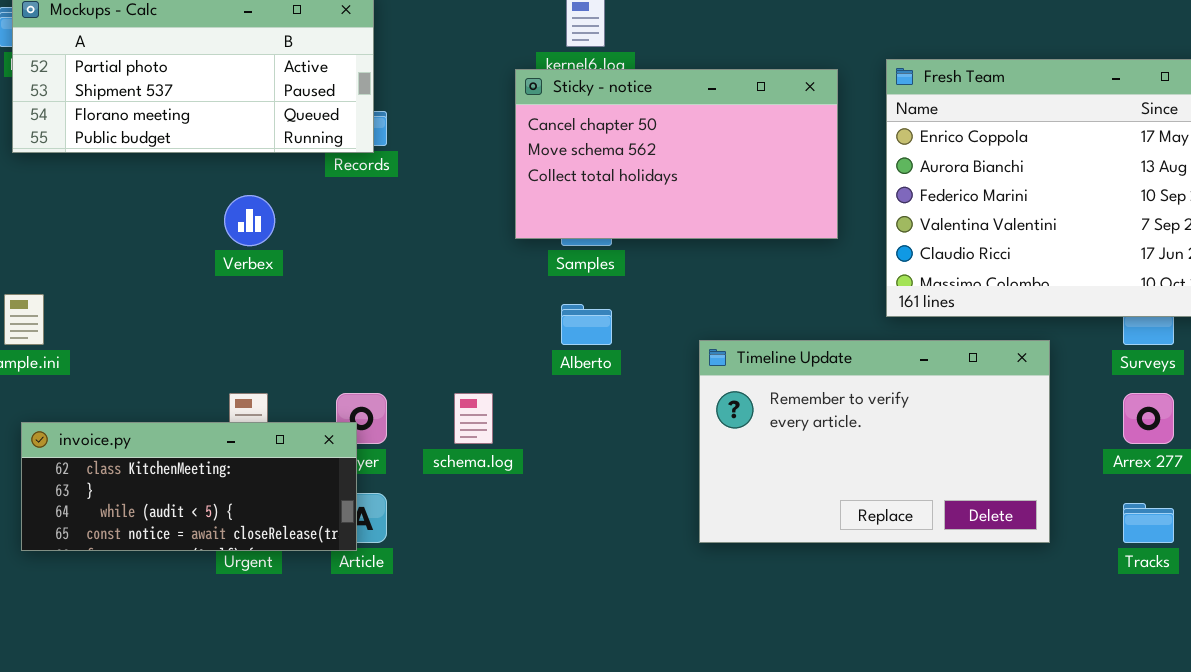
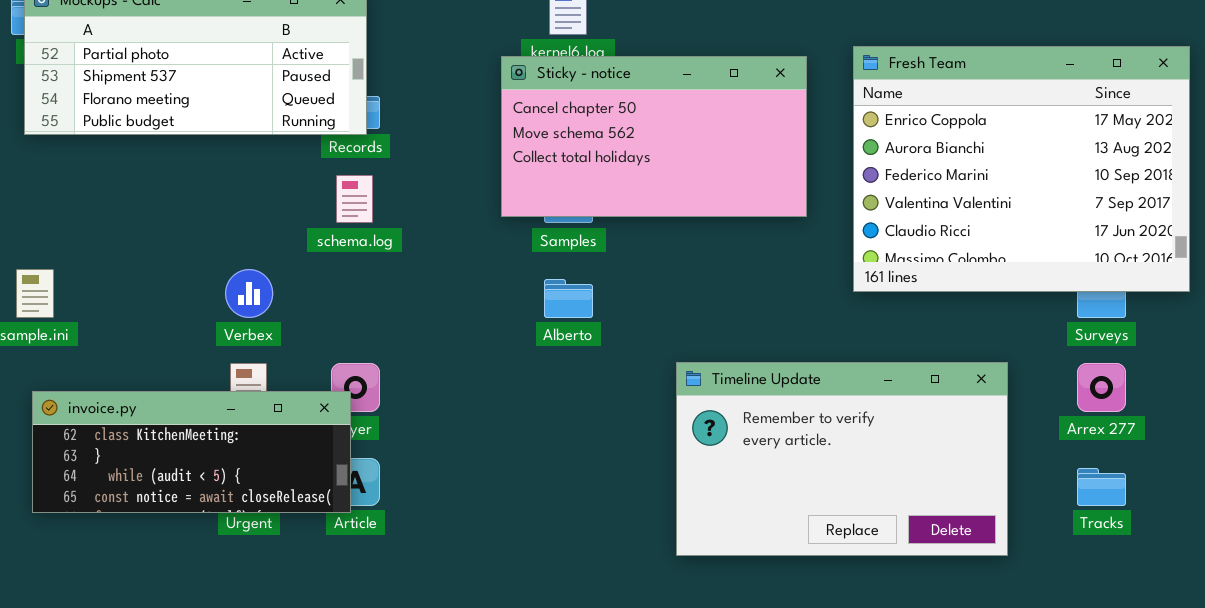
Verbex: [224,195,275,246] -> [225,269,273,318], moved
Timeline Update: [699,340,1050,543] -> [676,362,1008,556], moved
schema.log: [454,393,493,444] -> [336,175,373,223], moved

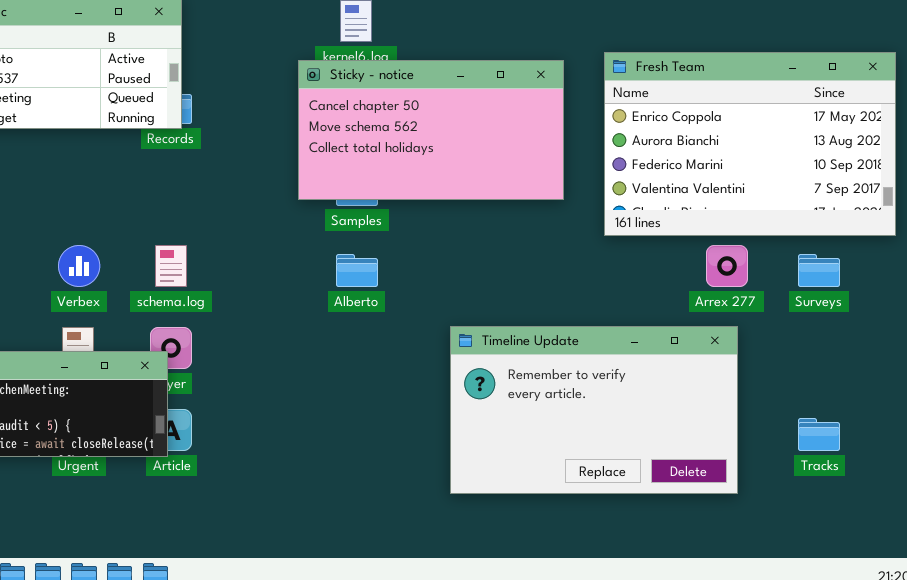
Fresh Team: [853,46,1190,292] -> [604,52,896,236], resized
schema.log: [336,175,373,223] -> [155,245,187,287], moved
Arrex 277: [1077,363,1126,412] -> [706,245,748,287], moved

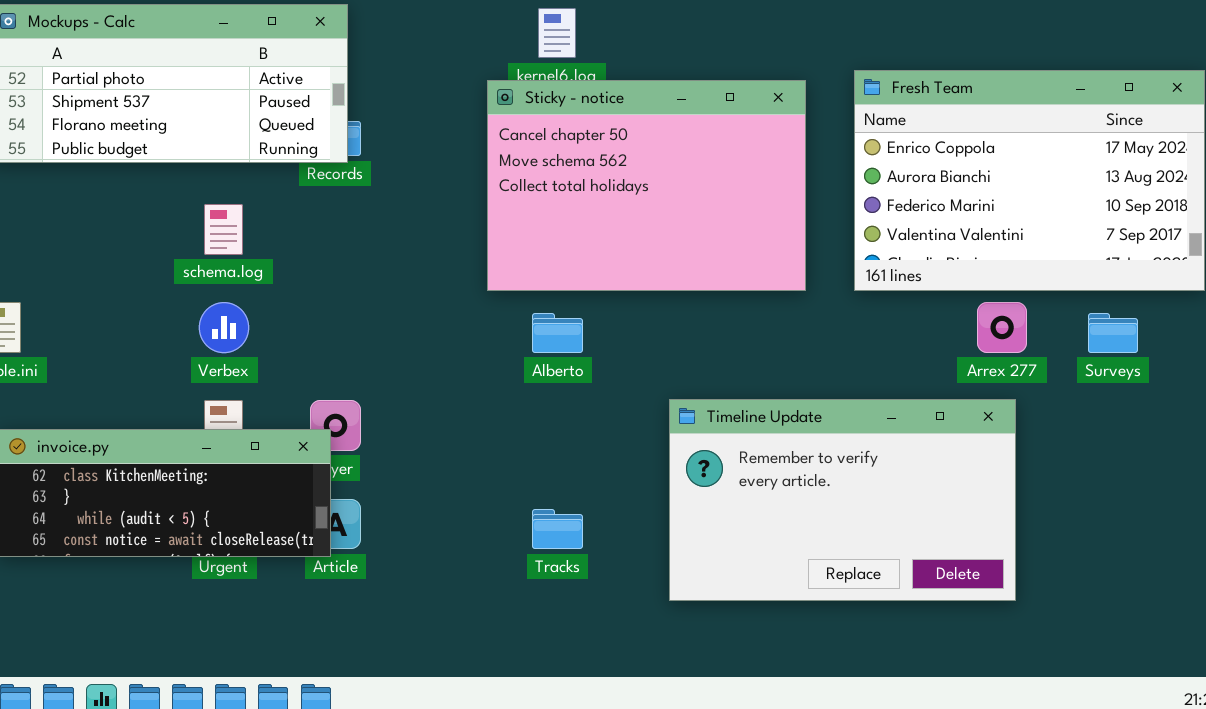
Sticky - notice: [298,60,564,200] -> [487,80,806,291], resized
schema.log: [155,245,187,287] -> [204,204,243,255], moved
Tracks: [798,418,840,451] -> [532,509,583,549], moved

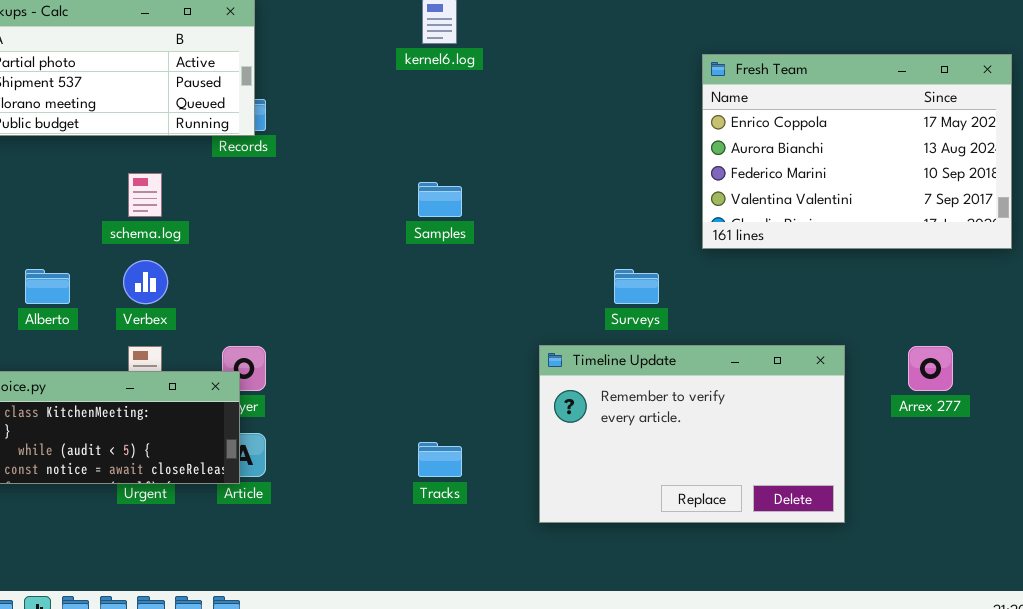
Sticky - notice: [487,80,806,291] -> none, closed
Arrex 277: [977,302,1027,353] -> [908,346,953,391], moved
Alberto: [532,313,583,353] -> [25,269,70,304], moved
Surveys: [1088,313,1138,353] -> [614,269,659,304], moved

